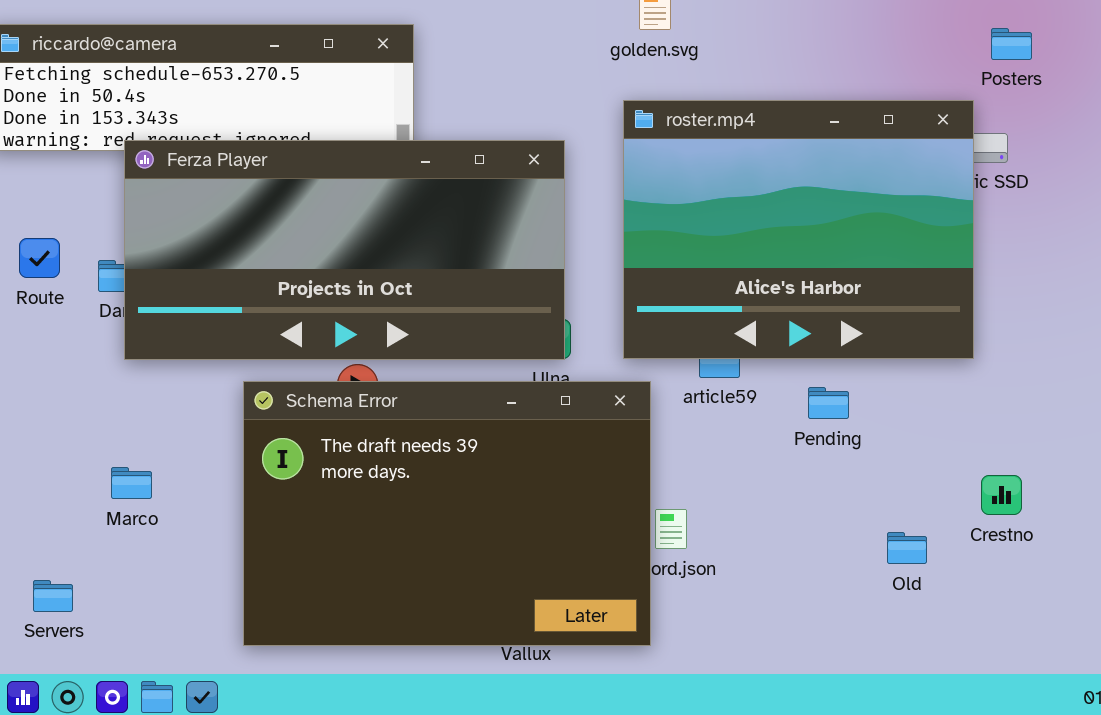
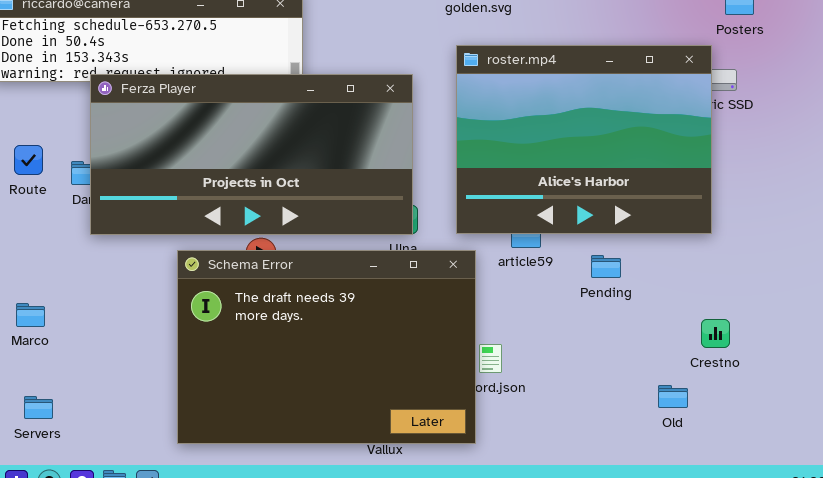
Marco: [111,467,152,499] -> [16,303,45,327], moved
Crestno: [981,475,1022,515] -> [701,319,730,348], moved
Old: [887,532,927,564] -> [658,385,688,408], moved

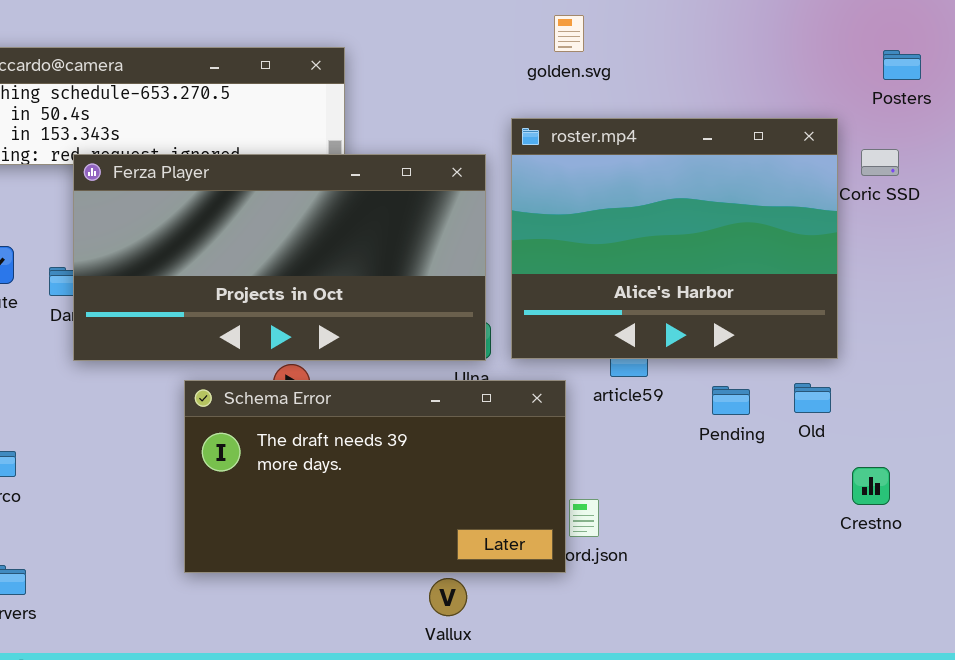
roster.mp4: [456,45,712,234] -> [511,118,838,359], moved
Schema Error: [177,250,476,444] -> [184,380,566,573], resized
Old: [658,385,688,408] -> [794,383,831,413], moved

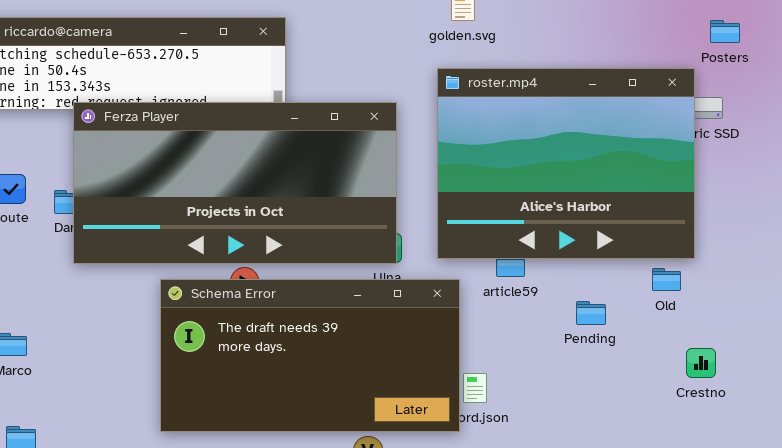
roster.mp4: [511,118,838,359] -> [437,68,695,259], moved
Old: [794,383,831,413] -> [652,268,681,291], moved
Pending: [712,386,750,415] -> [576,301,606,325], moved

